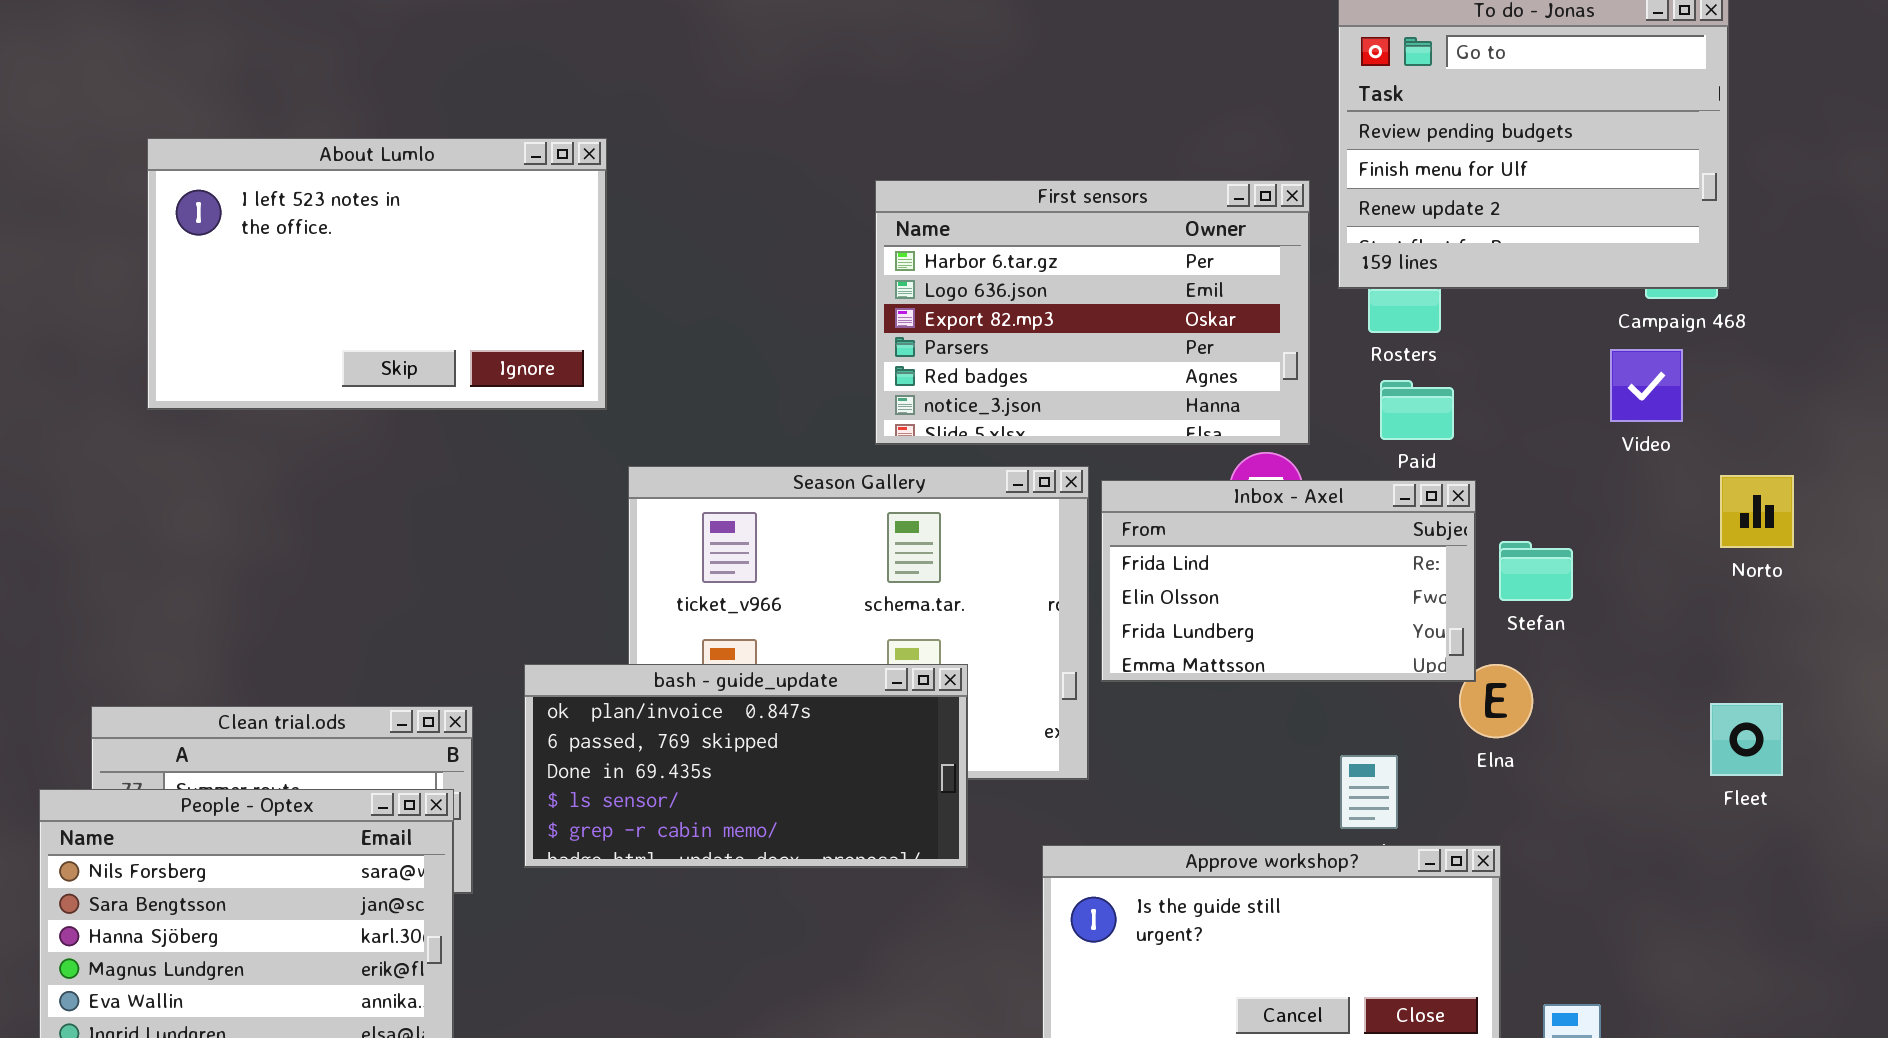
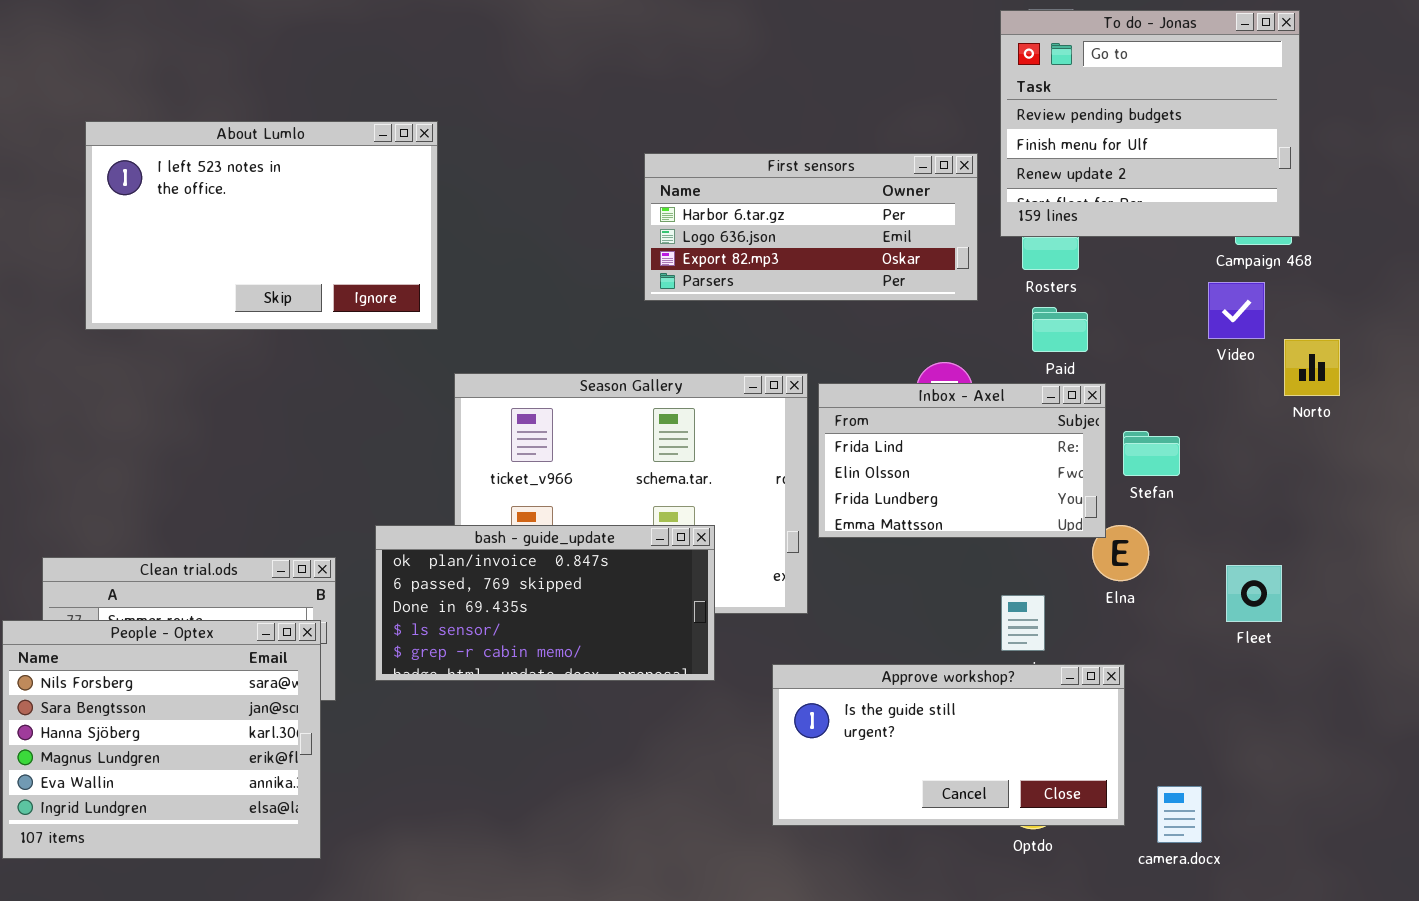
First sensors: [875,180,1310,445] -> [644,153,978,301], resized
Norto: [1720,475,1794,548] -> [1284,339,1340,396], moved
Fleet: [1710,703,1783,776] -> [1226,565,1282,622], moved

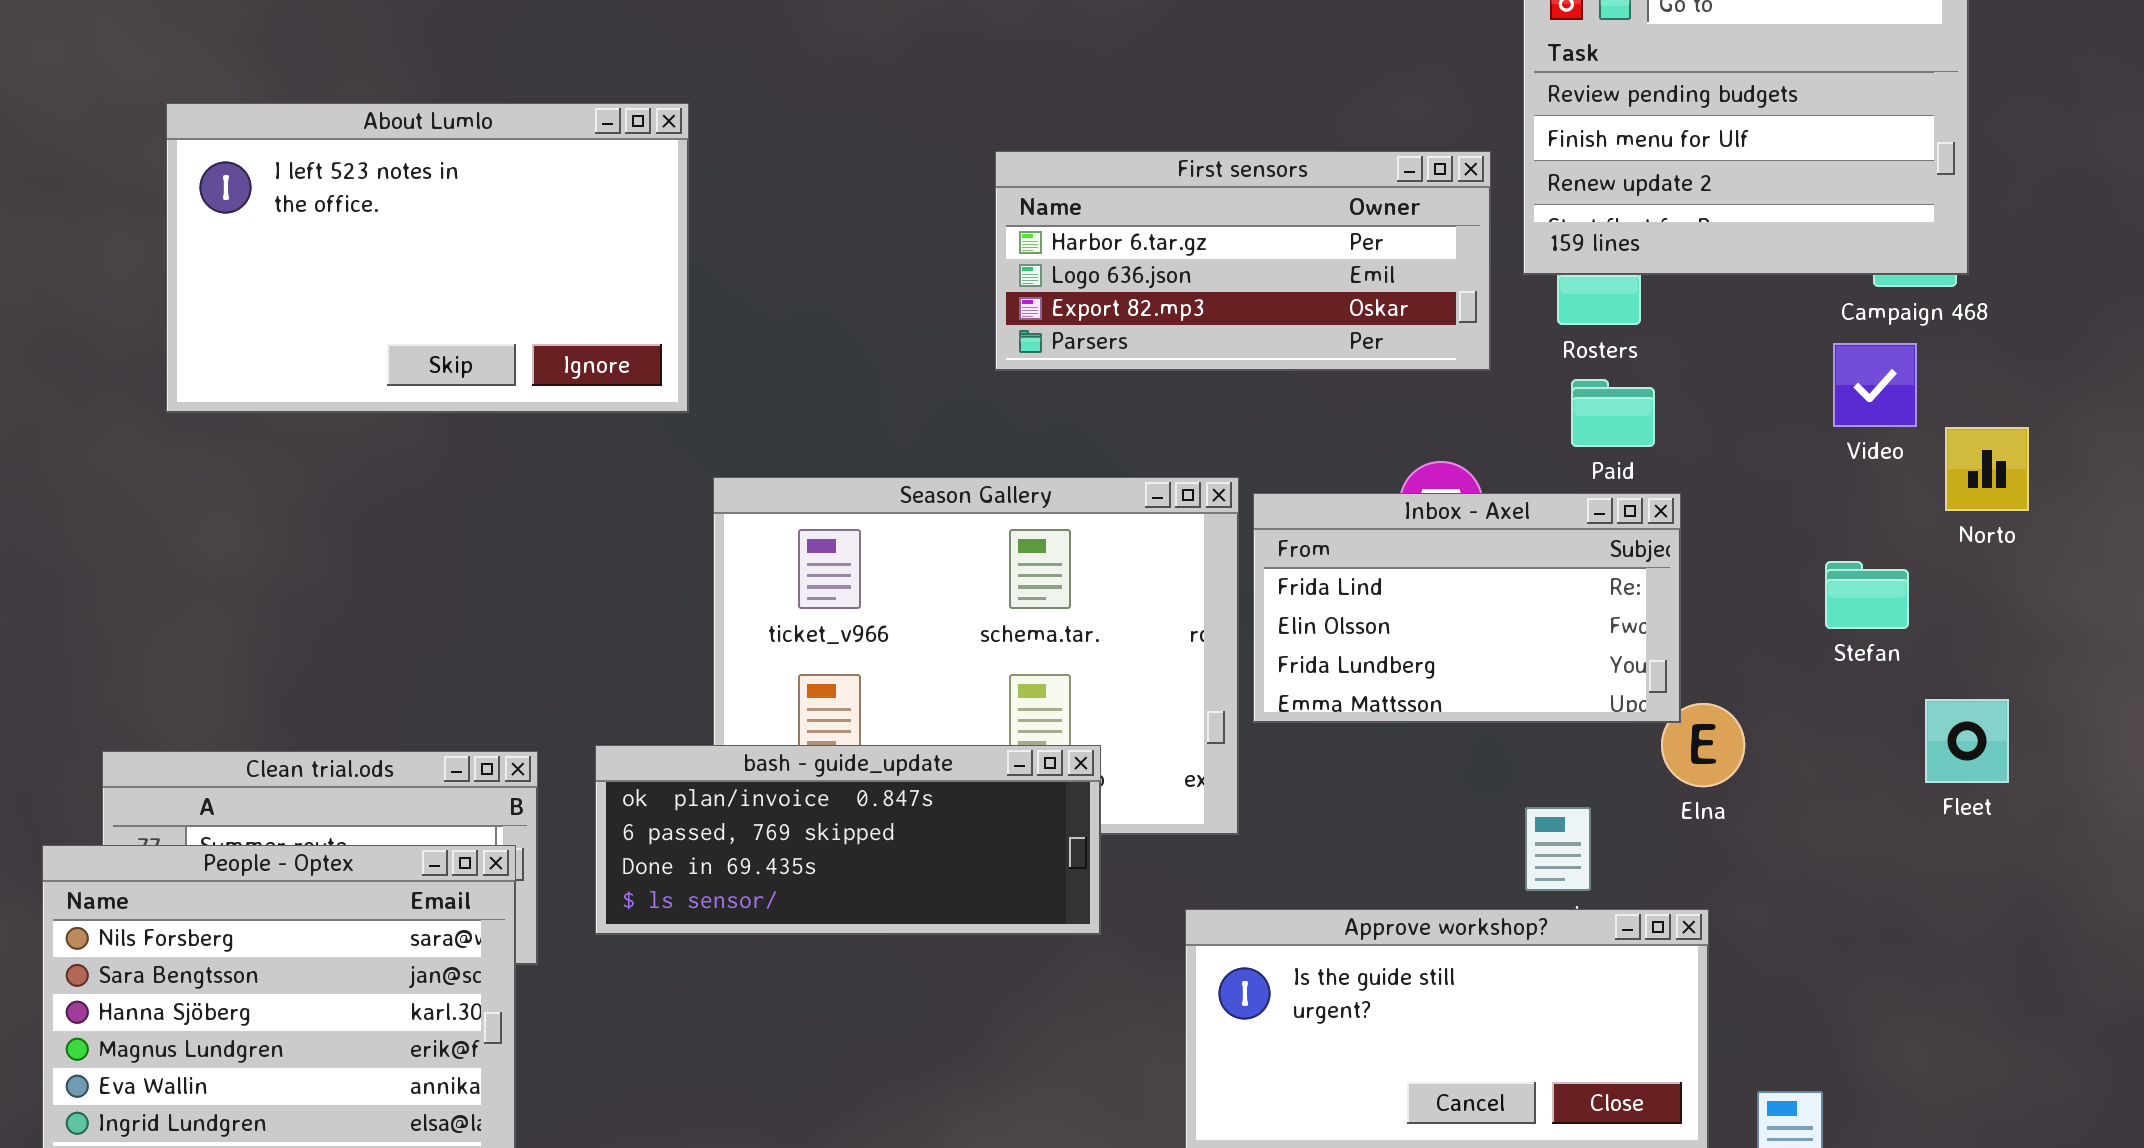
Stefan: [1123,431,1180,476] -> [1825,561,1909,629], moved
bash - guide_update: [375,525,715,681] -> [595,745,1101,935], resized
Fleet: [1226,565,1282,622] -> [1925,699,2009,783], moved

